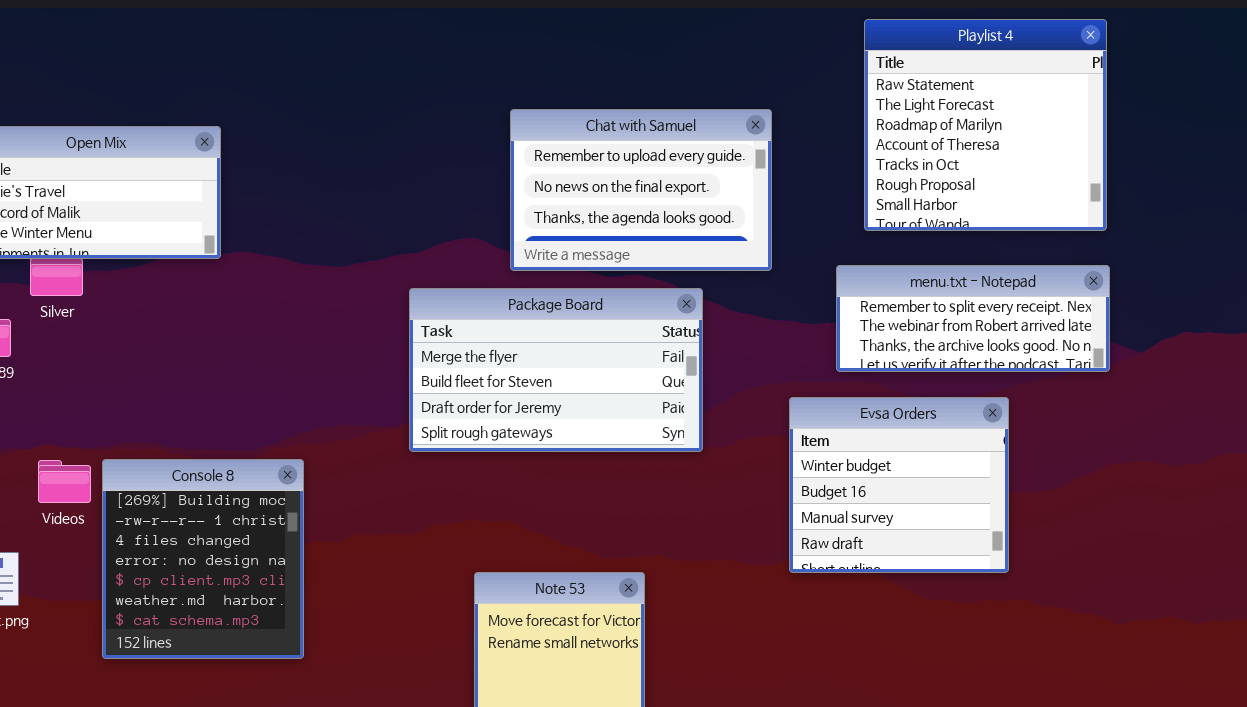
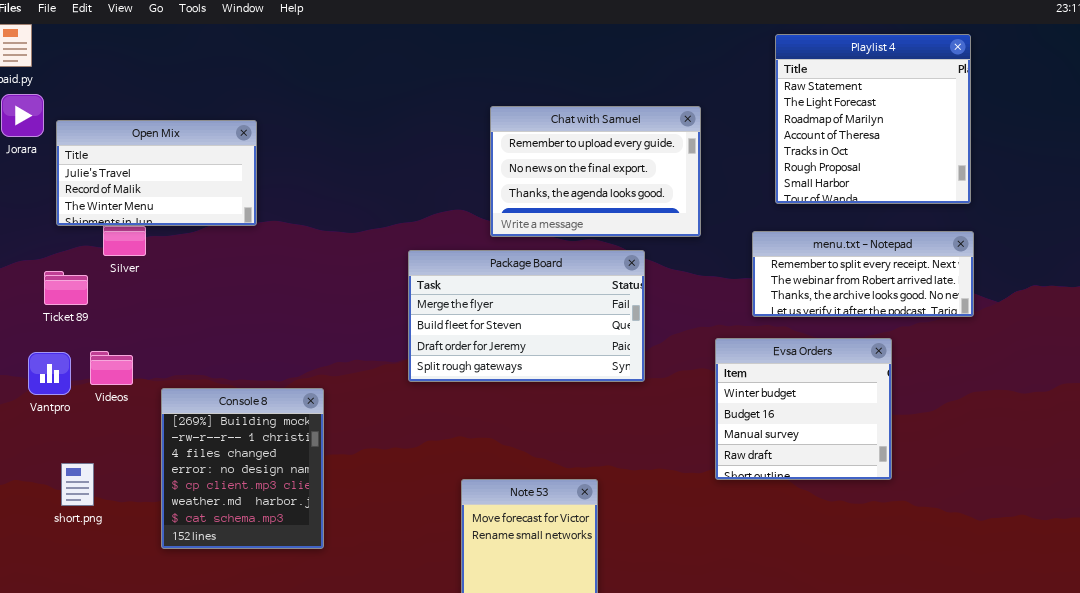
Videos: [38,460,91,503] -> [90,351,133,385], moved

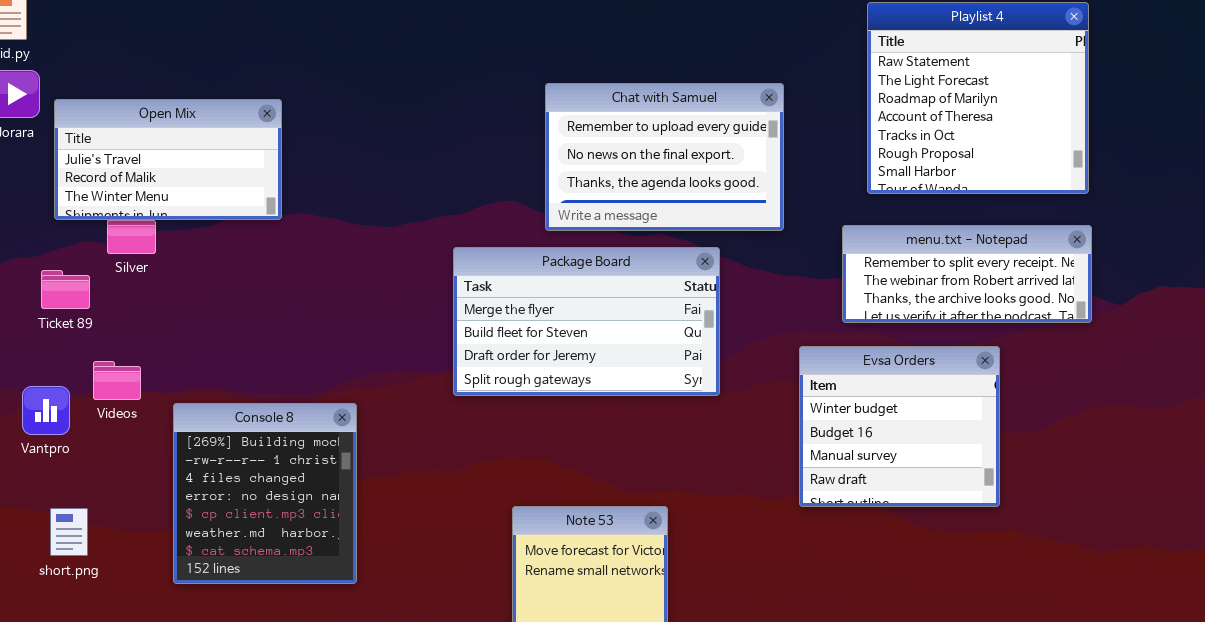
Vantpro: [28,352,71,395] -> [22,386,70,435], moved
short.png: [61,463,94,506] -> [50,508,88,556], moved

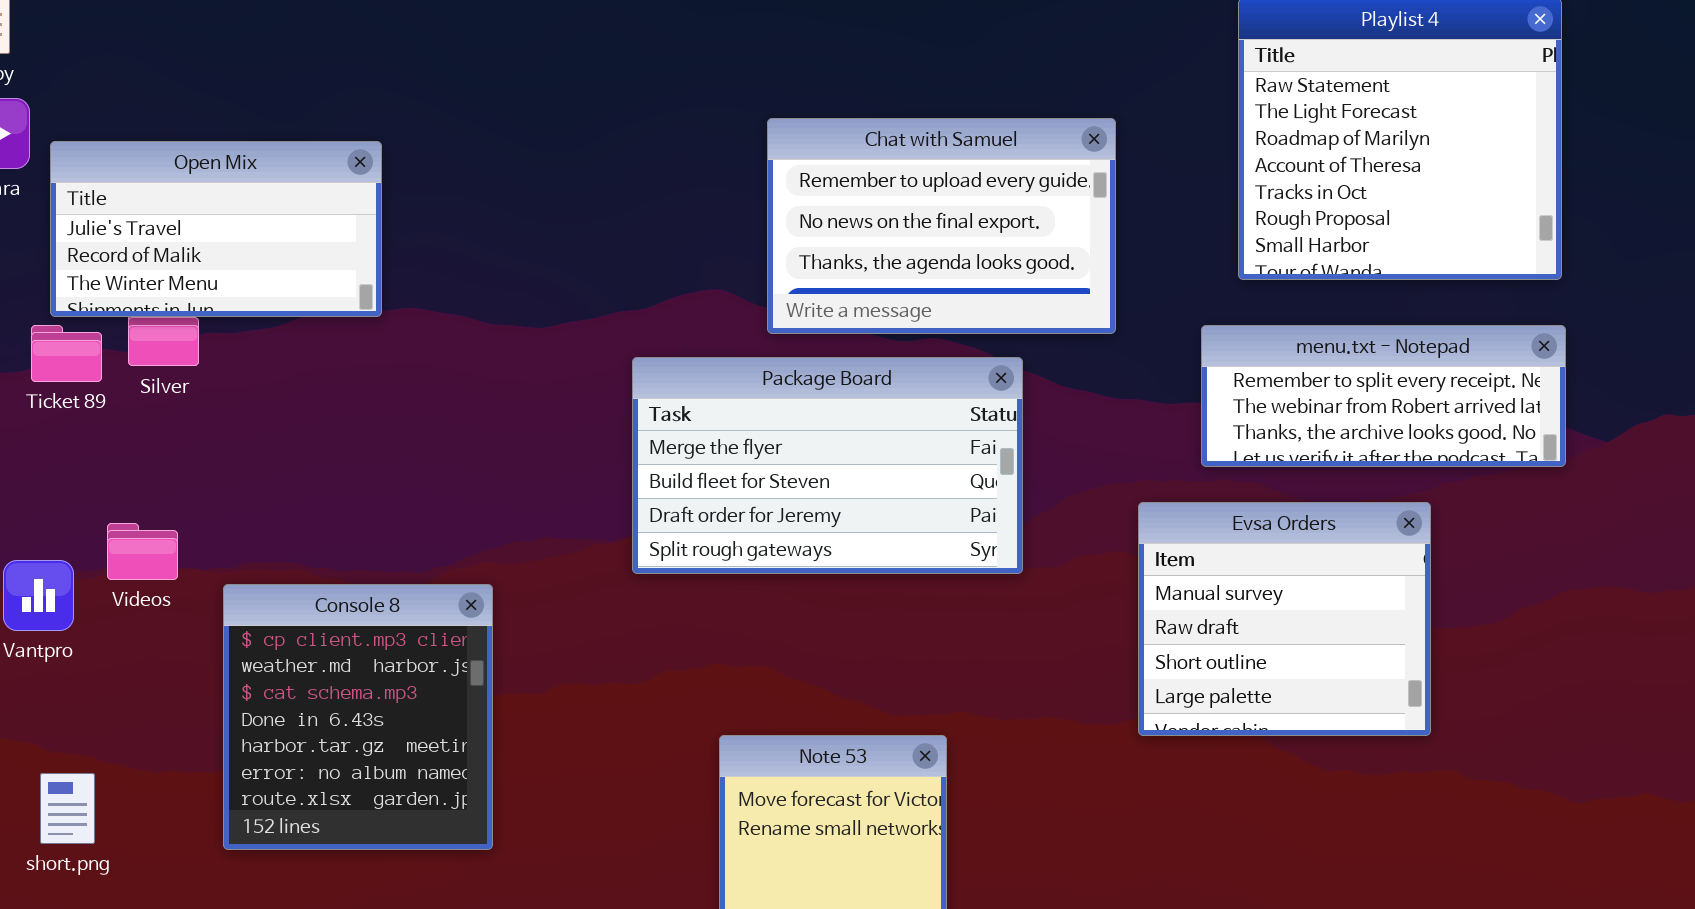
Ticket 89: [41,270,90,309] -> [31,325,102,382], moved
Evsa Orders: [799,346,1000,507] -> [1138,502,1431,736], scrolled down 2 rows
Console 8: [173,403,357,584] -> [223,584,493,850], scrolled down 4 rows
short.png: [50,508,88,556] -> [40,773,95,844], moved

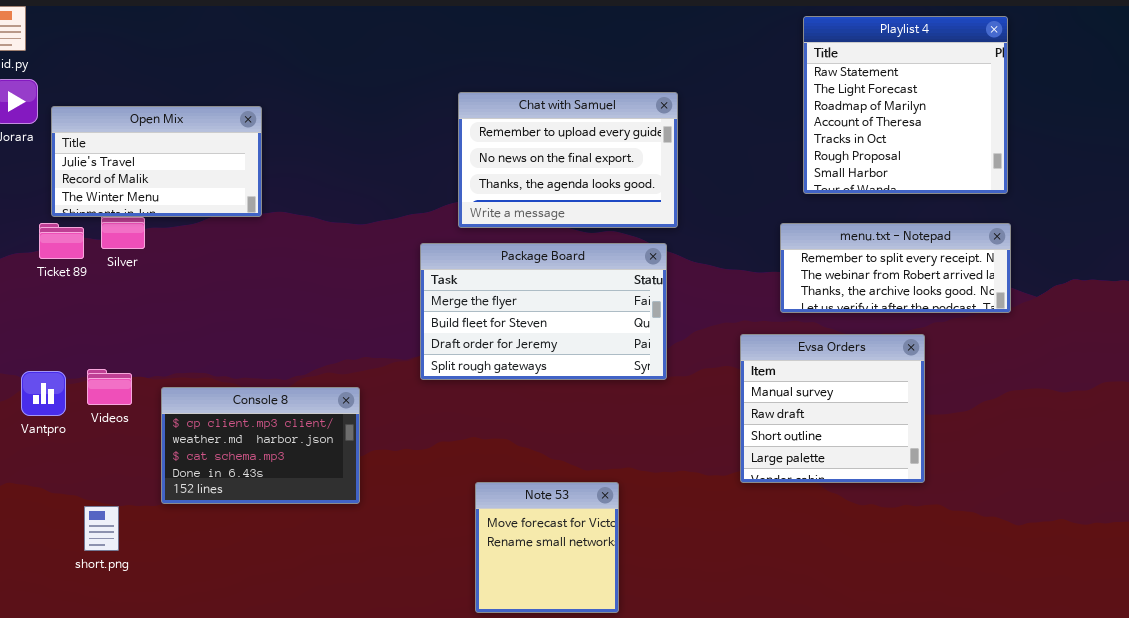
Chat with Samuel: [767,118,1116,334] -> [458,92,678,228], moved
Videos: [107,523,178,580] -> [87,369,132,405], moved
Console 8: [223,584,493,850] -> [161,387,360,504], resized
short.png: [40,773,95,844] -> [84,506,119,551], moved

